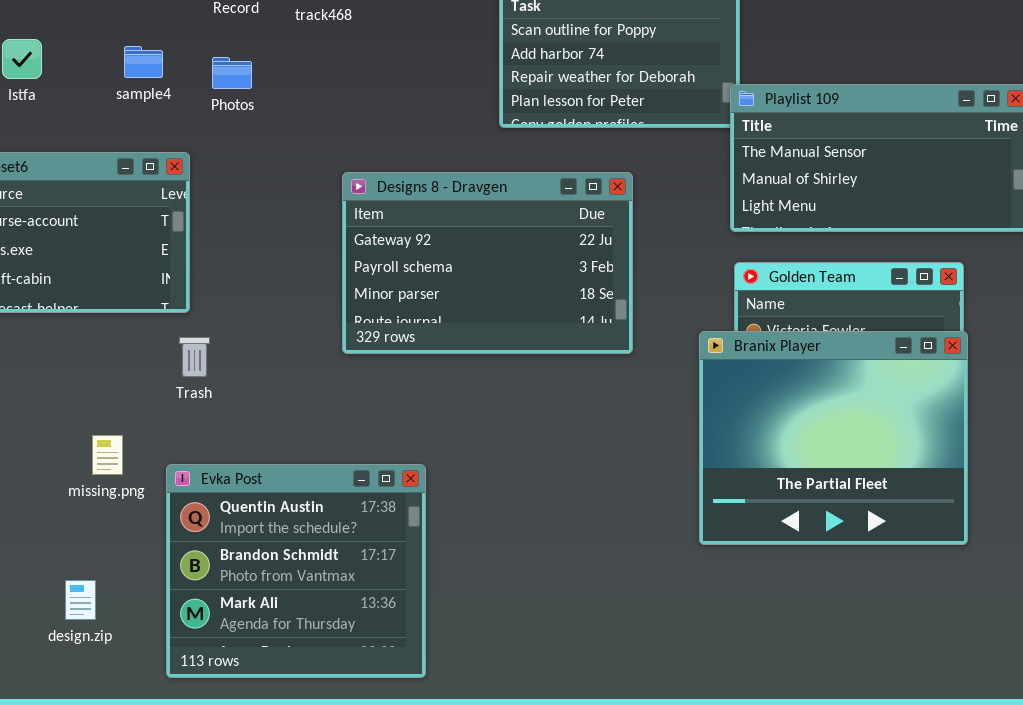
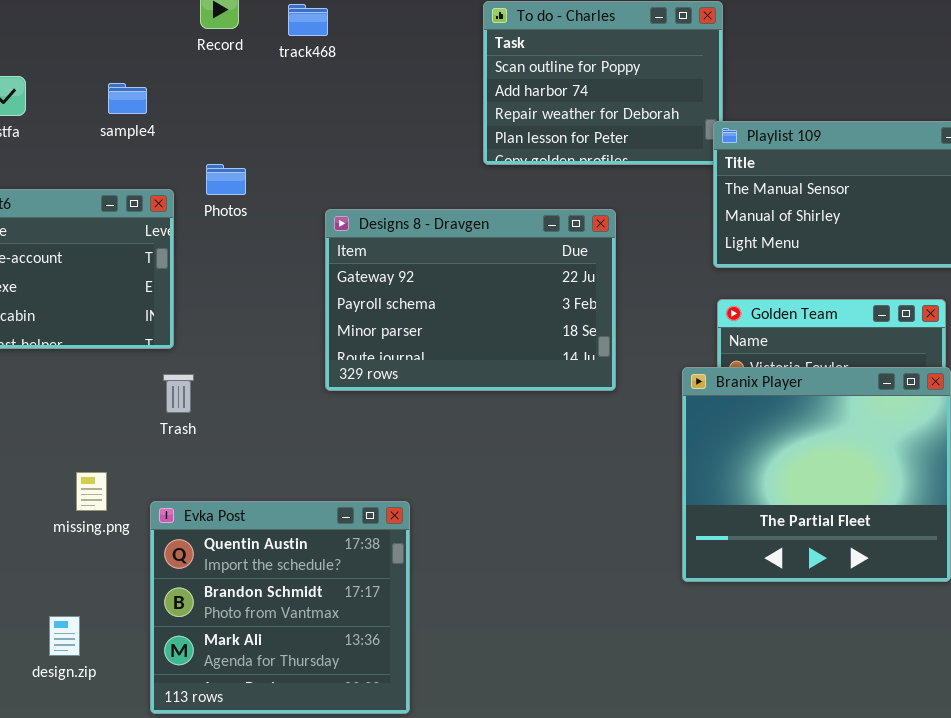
Photos: [212,57,252,89] -> [206,164,246,195], moved

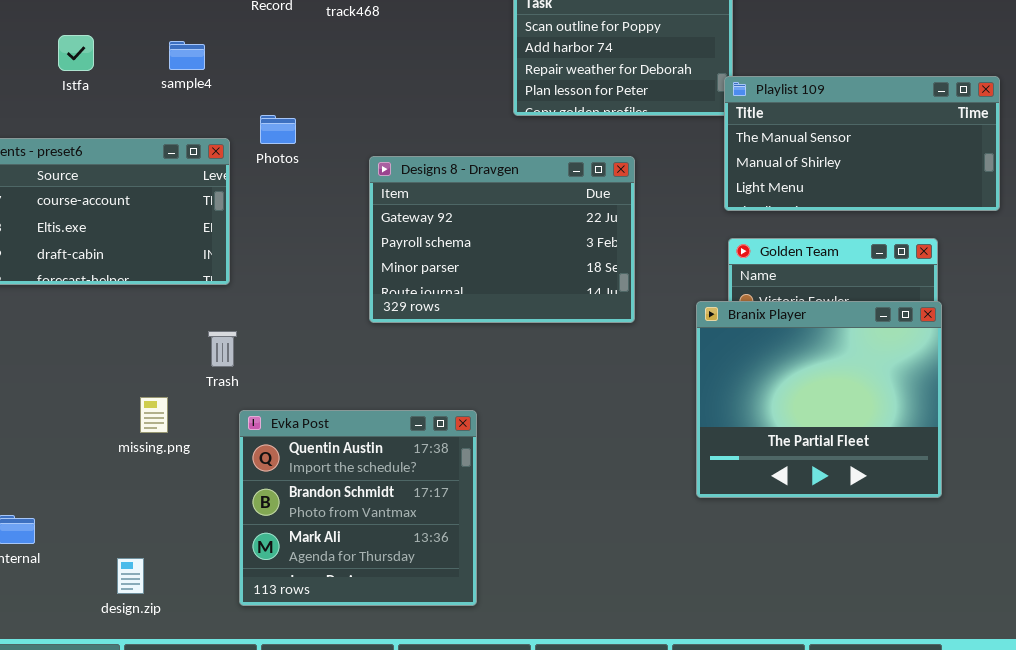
Trash: [163,374,194,413] -> [208,331,237,367], moved
Evka Post: [150,501,410,714] -> [239,410,477,606], moved
design.zip: [49,616,80,656] -> [117,558,144,594], moved

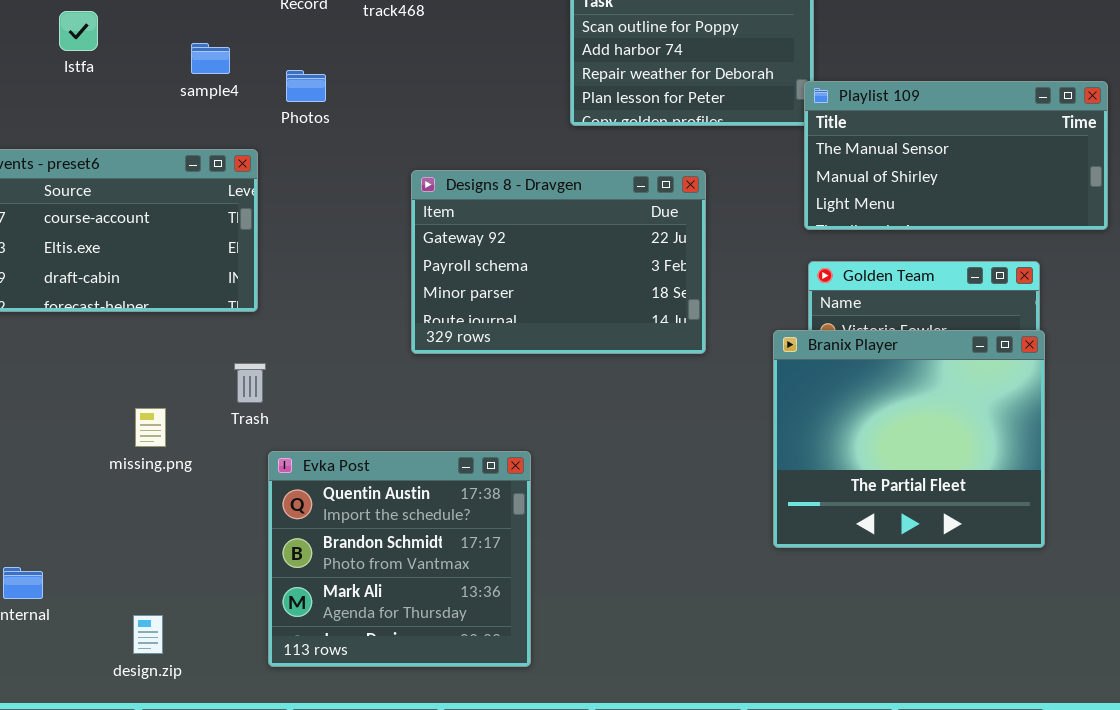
Istfa: [58,35,94,71] -> [59,11,98,51], moved
Photos: [260,115,296,144] -> [286,70,326,102], moved
missing.png: [140,397,168,433] -> [135,408,166,447], moved

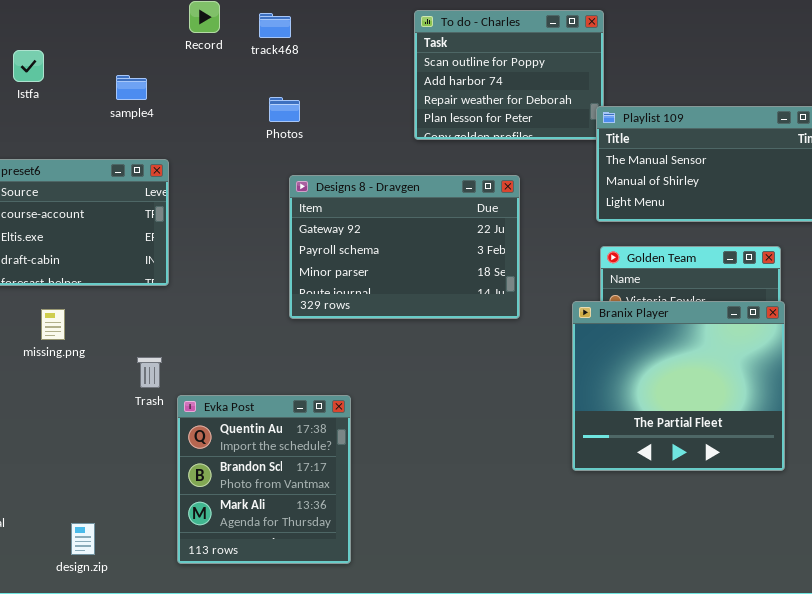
Photos: [286,70,326,102] -> [269,97,300,122], moved
Trash: [234,363,266,403] -> [137,357,162,388], moved
missing.png: [135,408,166,447] -> [41,309,65,340], moved
Evka Post: [268,451,531,667] -> [177,395,351,564], resized

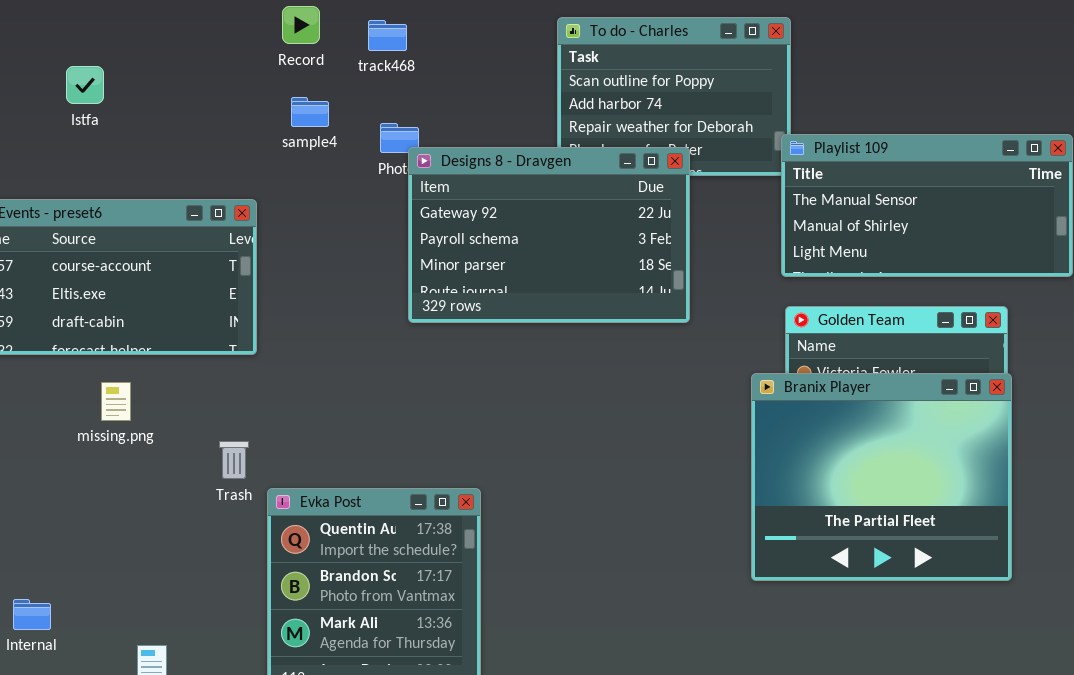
sample4: [116,75,147,100] -> [291,97,329,127], moved
Designs 8 - Dravgen: [289,175,520,319] -> [408,147,690,323], moved

